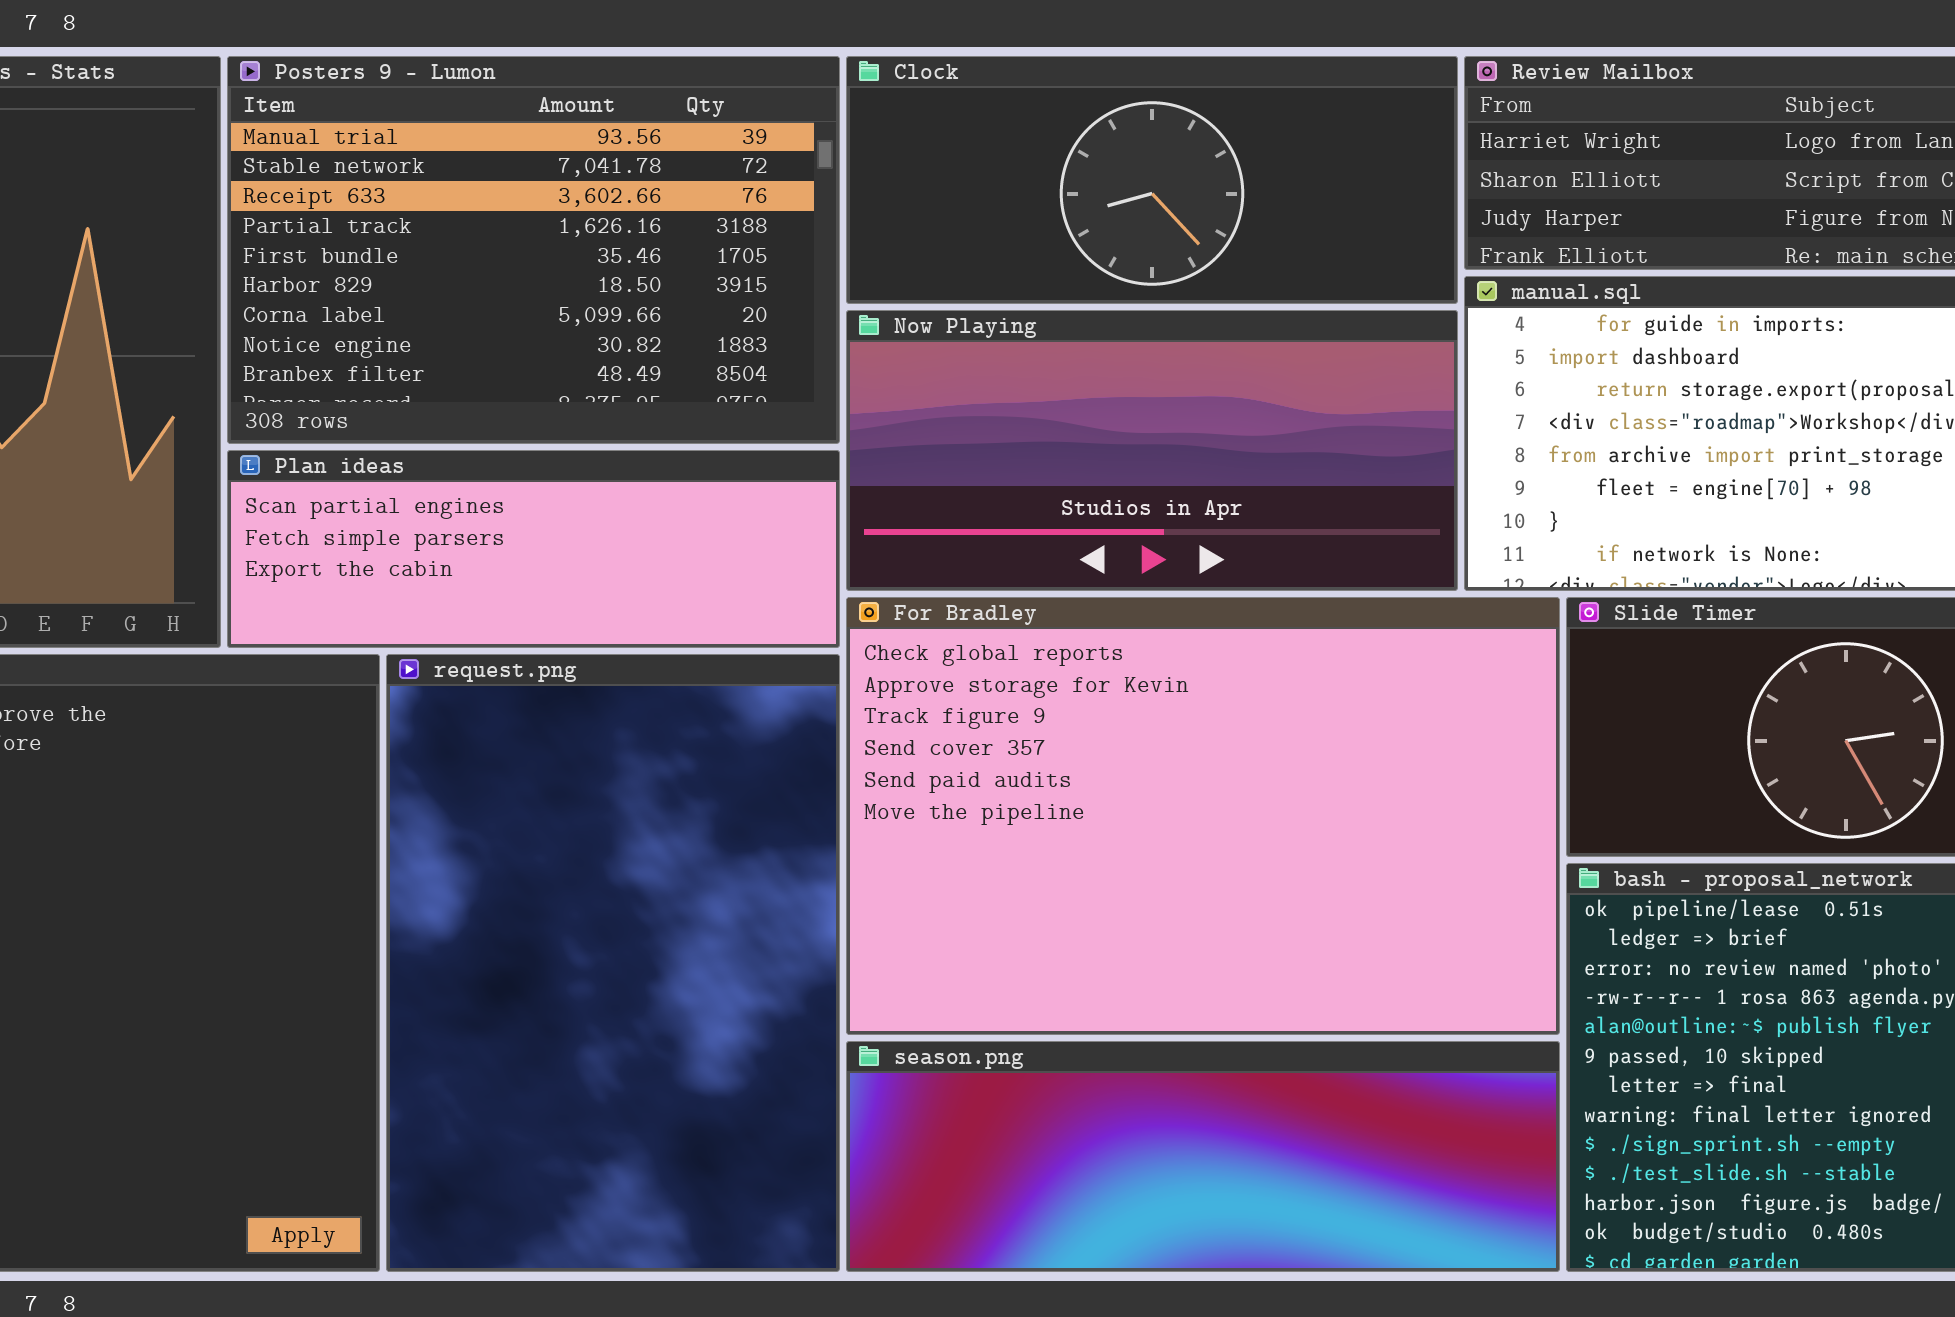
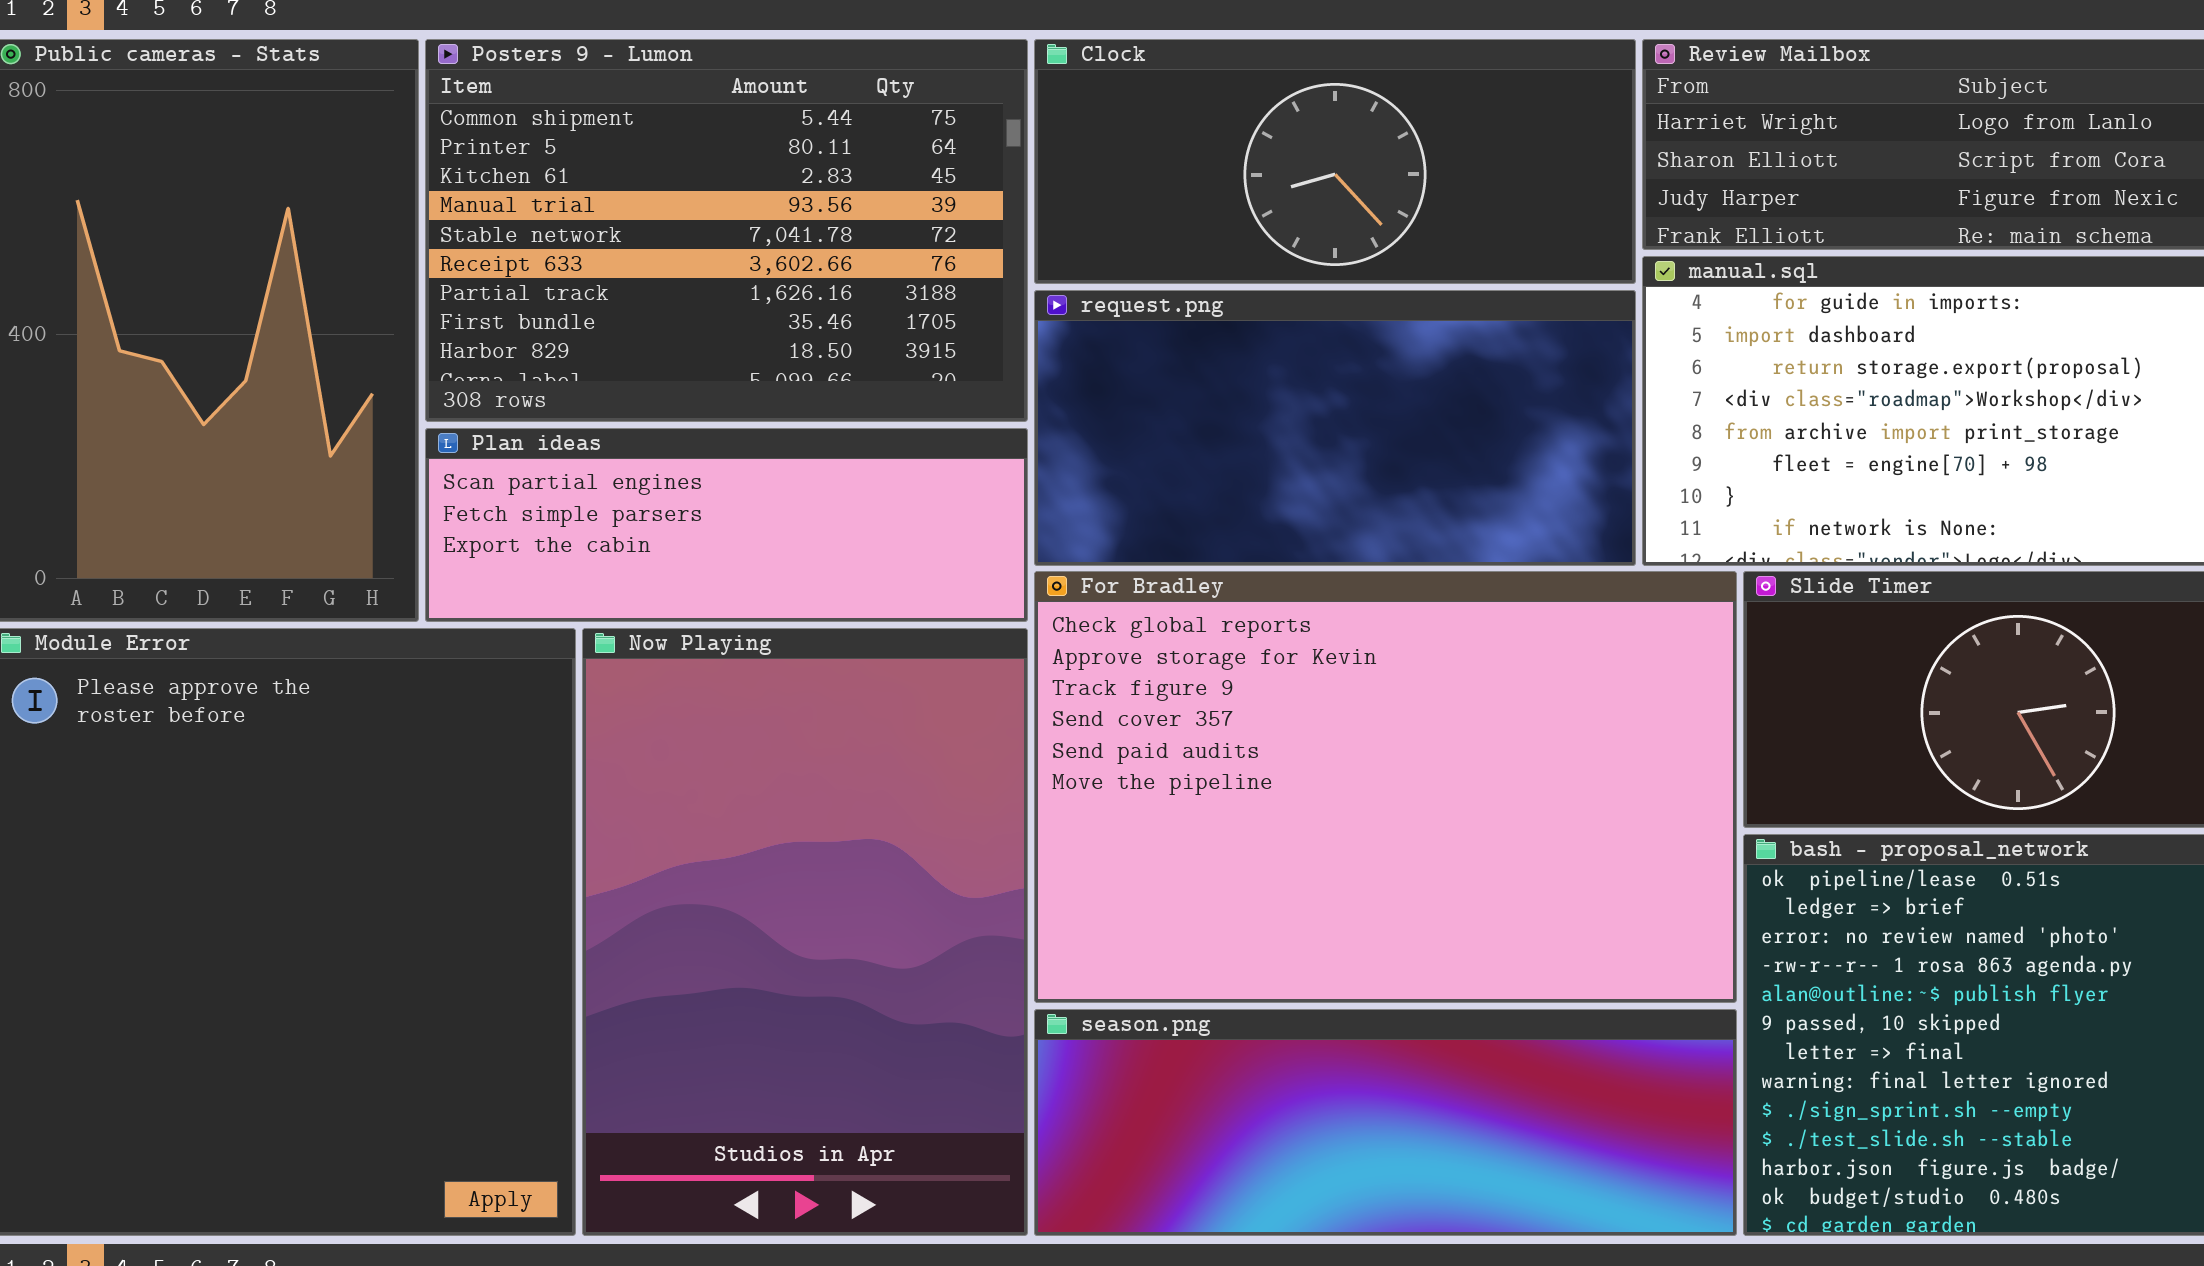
Posters 9 - Lumon: [227,56,840,444] -> [425,39,1028,422], scrolled up 3 rows
Now Playing: [846,310,1458,591] -> [582,628,1028,1236], moved, resized
request.png: [386,654,840,1272] -> [1034,290,1636,566], moved, resized

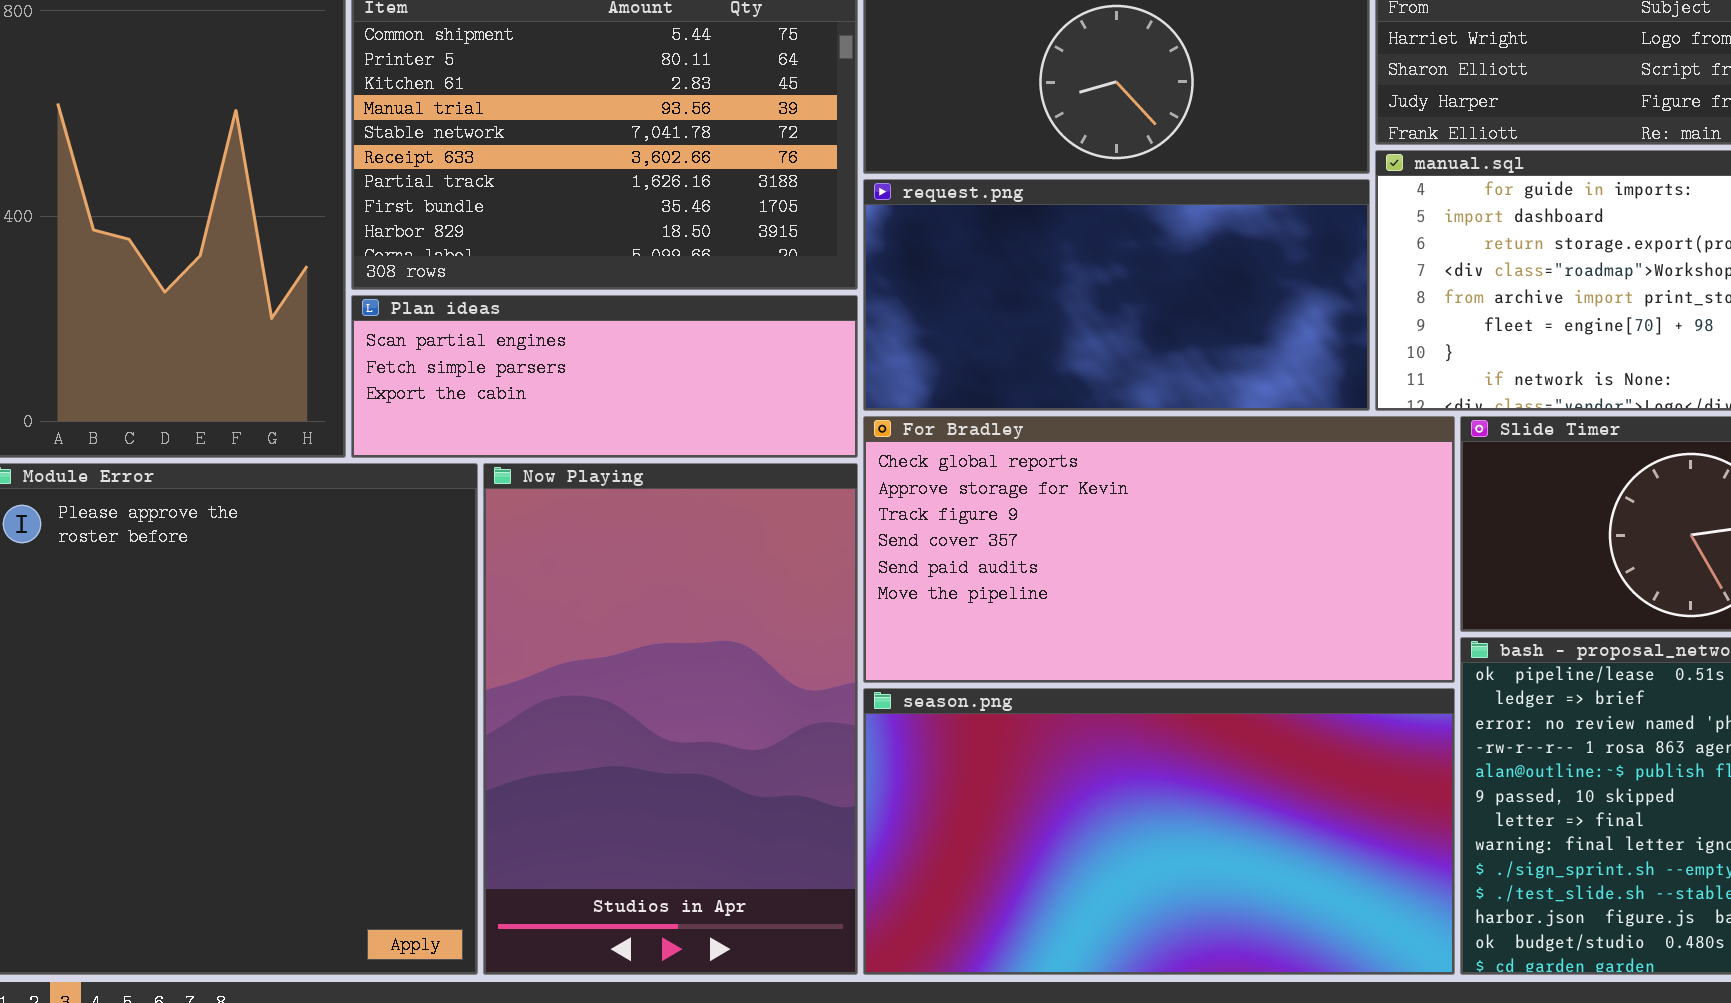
For Bradley: [1034,571,1737,1003] -> [863,416,1455,683], resized
season.png: [1034,1009,1737,1236] -> [863,688,1455,975], resized

